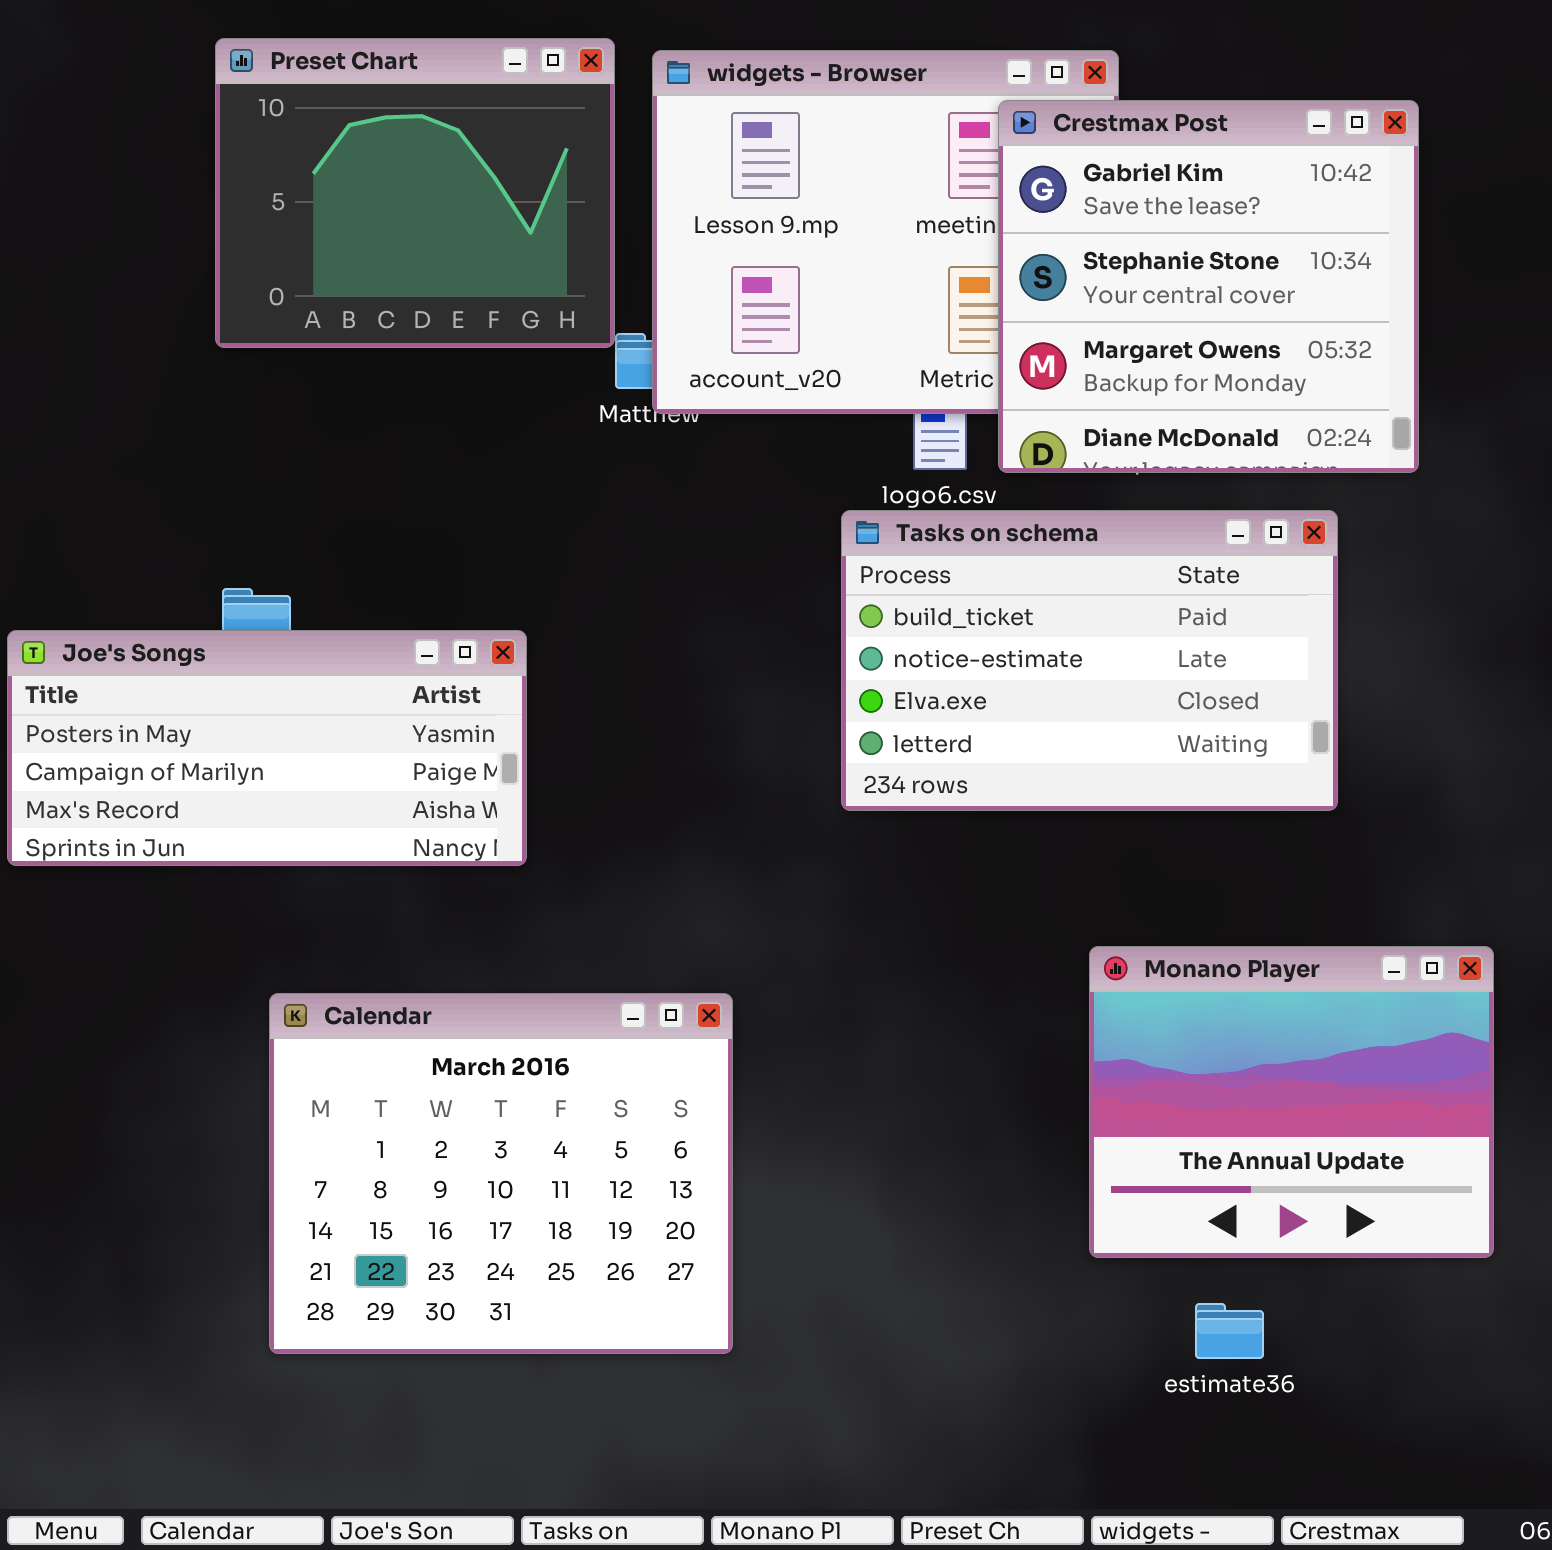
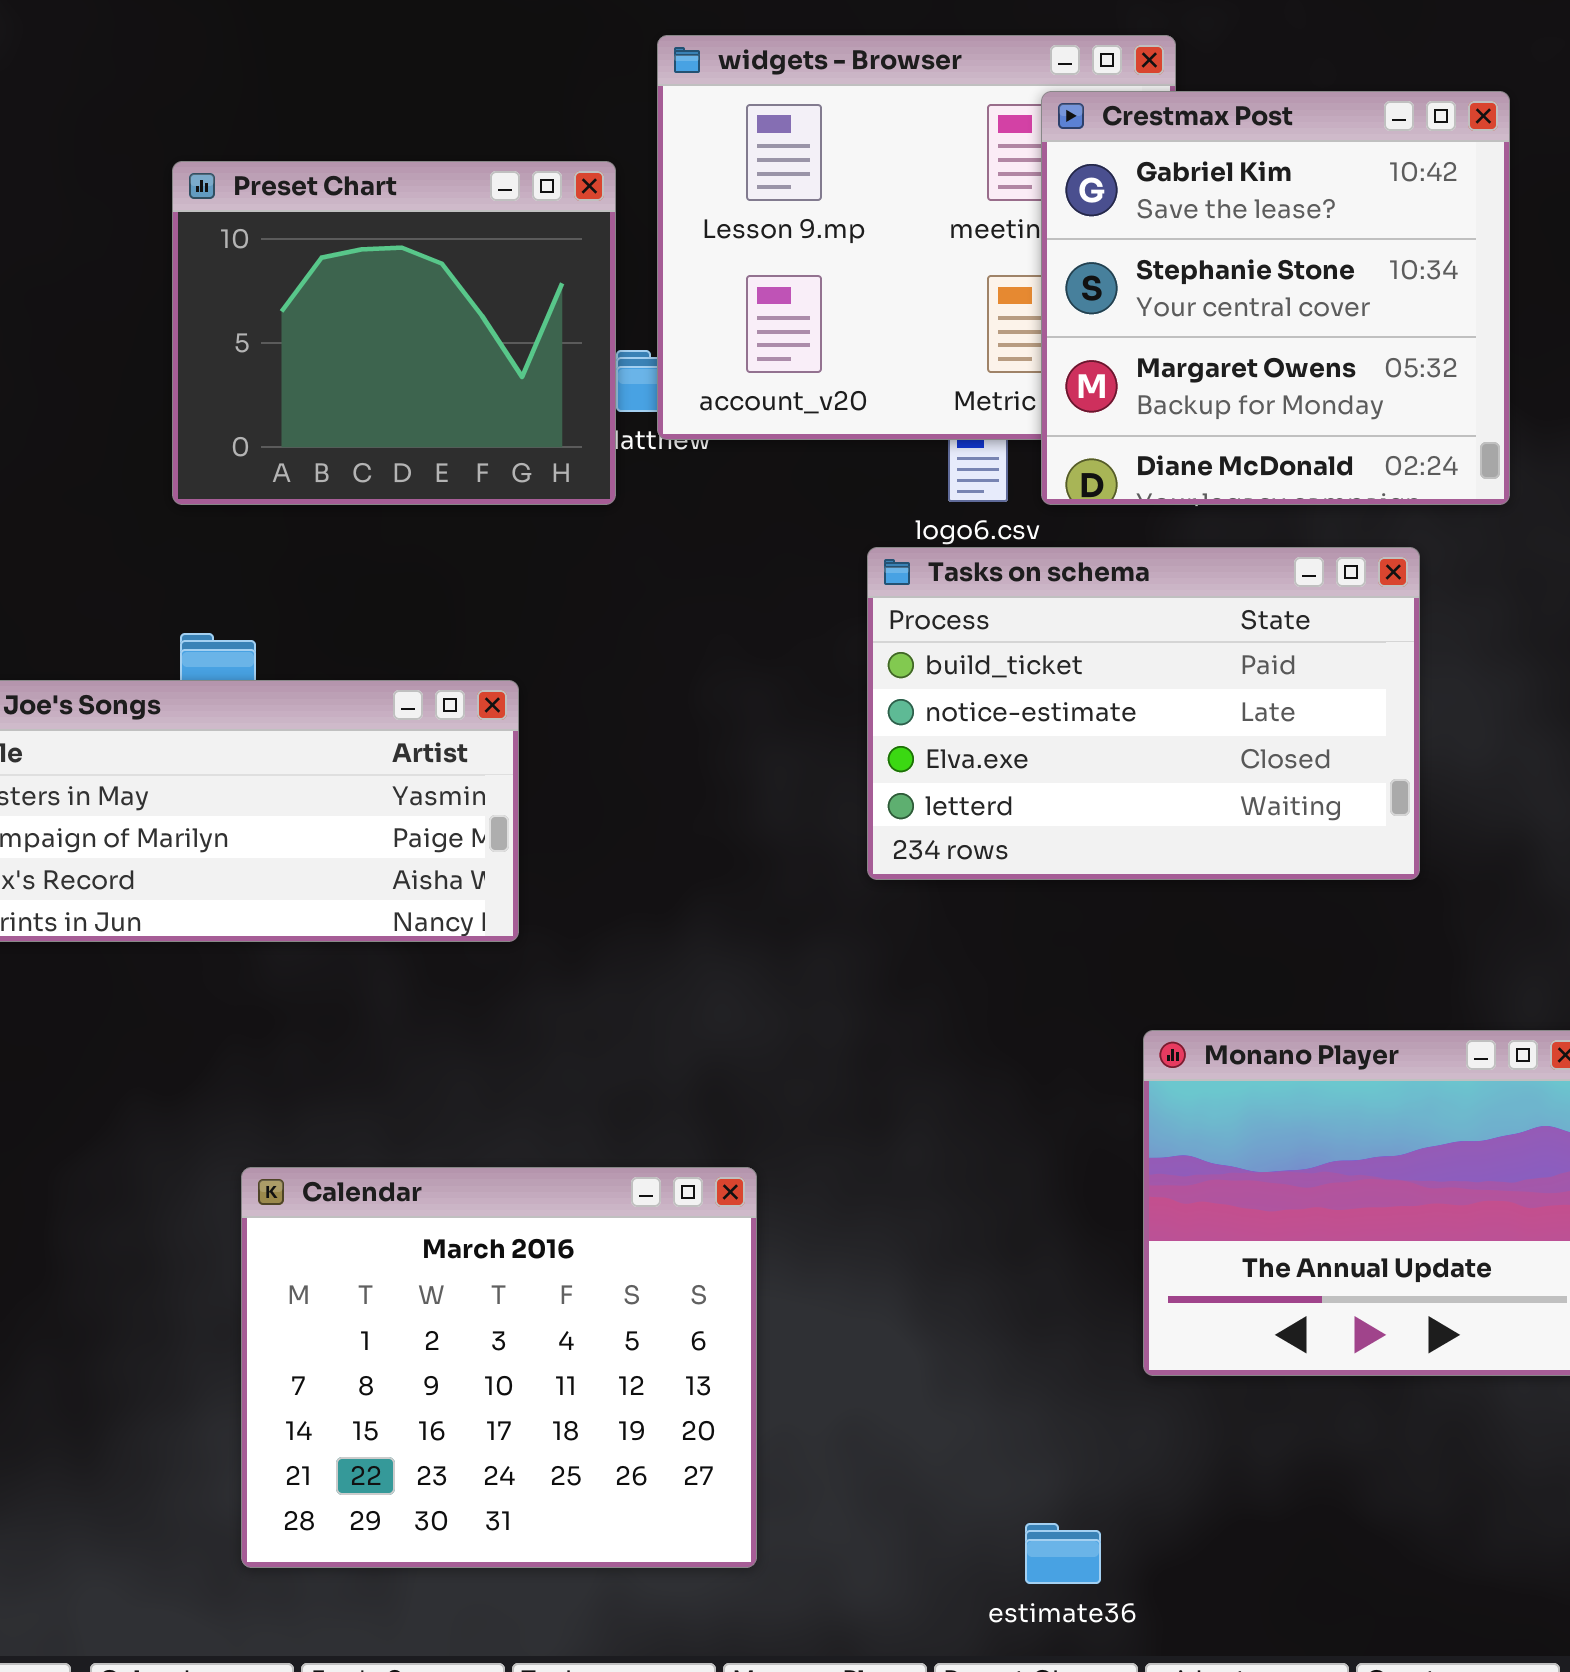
Preset Chart: [215,38,615,348] -> [172,161,616,505], moved
Calendar: [269,993,733,1354] -> [241,1167,757,1568], moved
estimate36: [1195,1303,1264,1359] -> [1025,1523,1101,1584], moved

